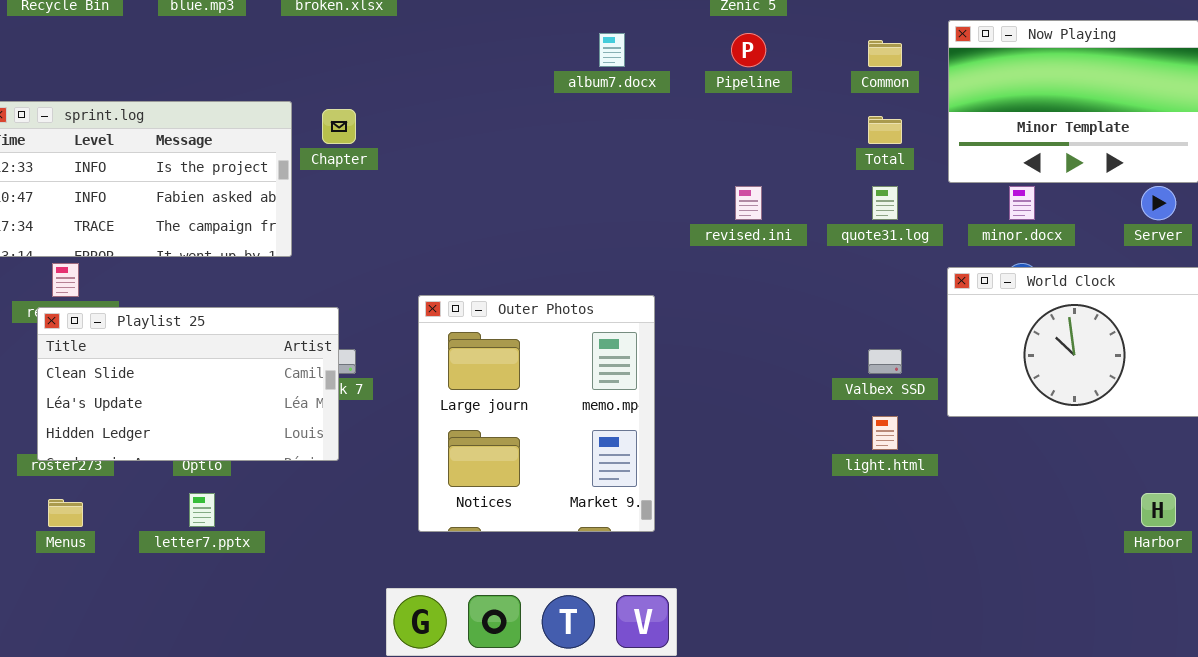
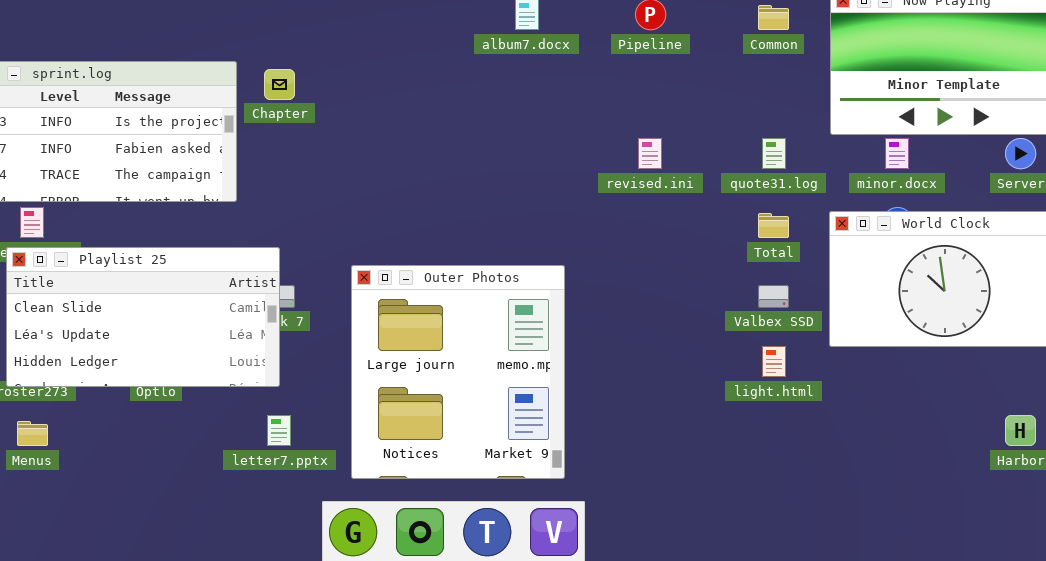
Total: [868,116,902,144] -> [758,213,789,238], moved
Outer Photos: [418,295,655,532] -> [351,265,565,479], moved
letter7.pptx: [189,493,215,527] -> [267,415,291,446], moved

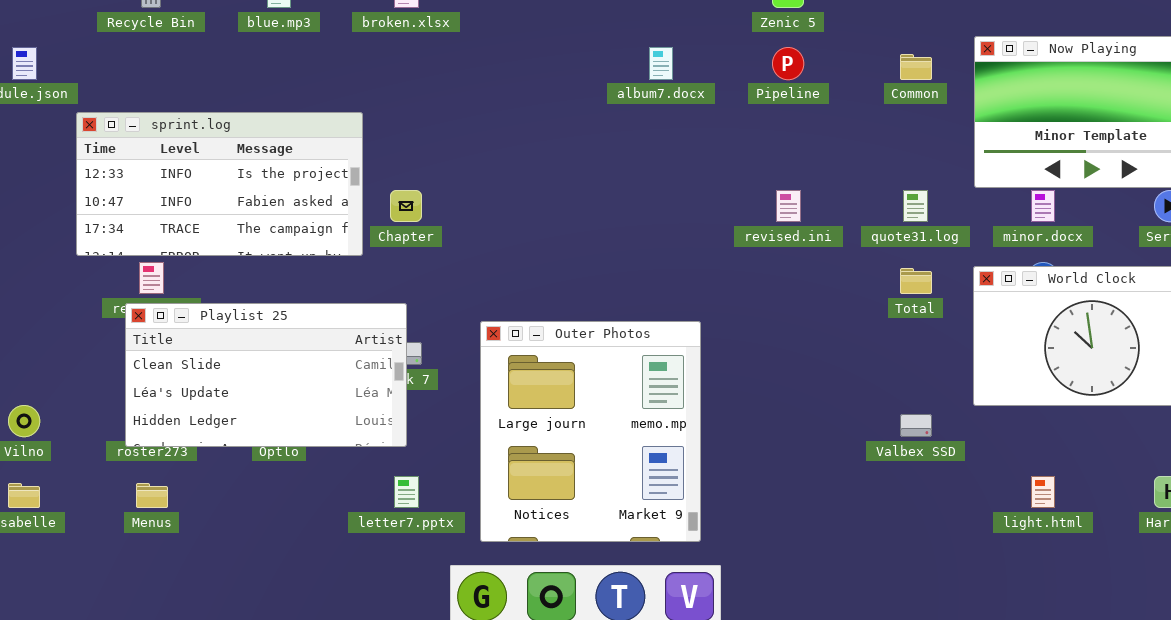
Chapter: [264,69,295,100] -> [390,190,422,222], moved
Valbex SSD: [758,285,789,308] -> [900,414,932,437], moved
light.html: [762,346,786,377] -> [1031,476,1055,508], moved

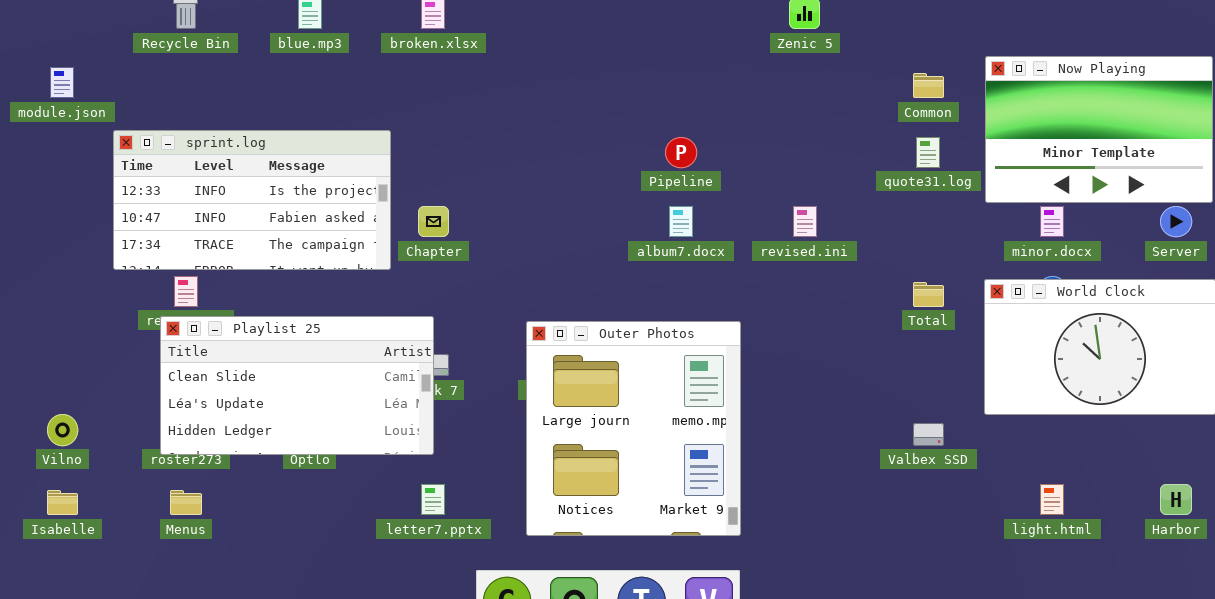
album7.docx: [649,47,673,80] -> [669,206,693,237], moved
Pipeline: [772,47,804,80] -> [665,137,697,168], moved
quote31.log: [903,190,928,222] -> [916,137,940,168], moved
Outer Photos: [480,321,701,542] -> [526,321,741,536], moved

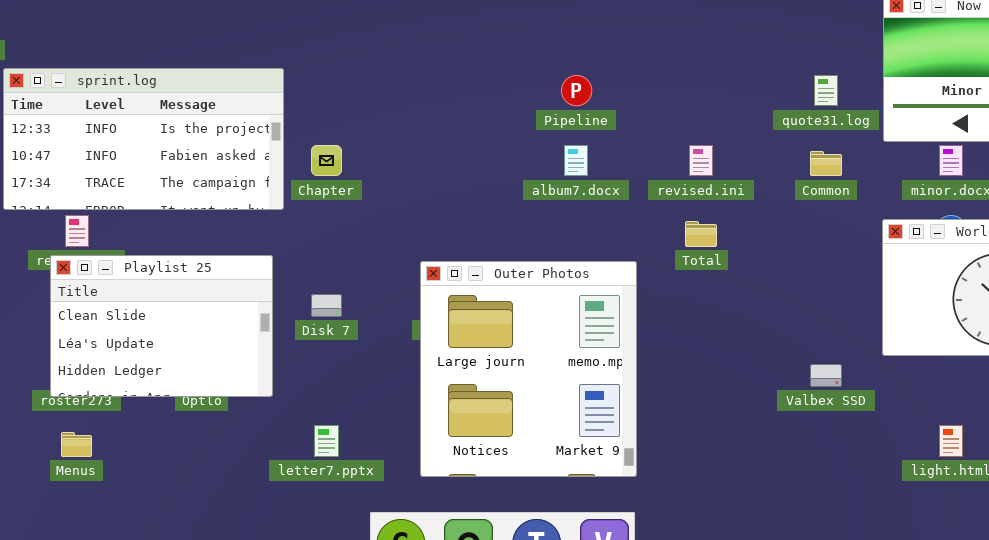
Common: [913,73,944,98] -> [810,151,842,176], moved
Total: [913,282,944,307] -> [685,221,717,247], moved
Playlist 25: [160,316,434,455] -> [50,255,273,397], resized

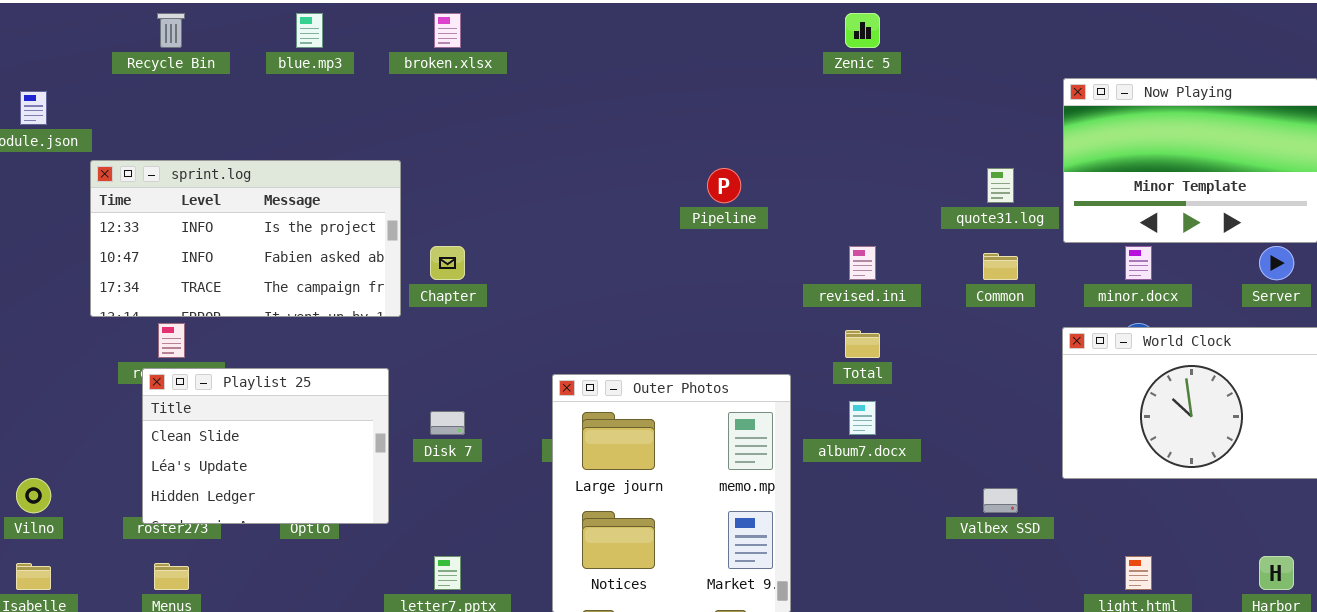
album7.docx: [564,145,588,176] -> [849,401,876,435], moved

